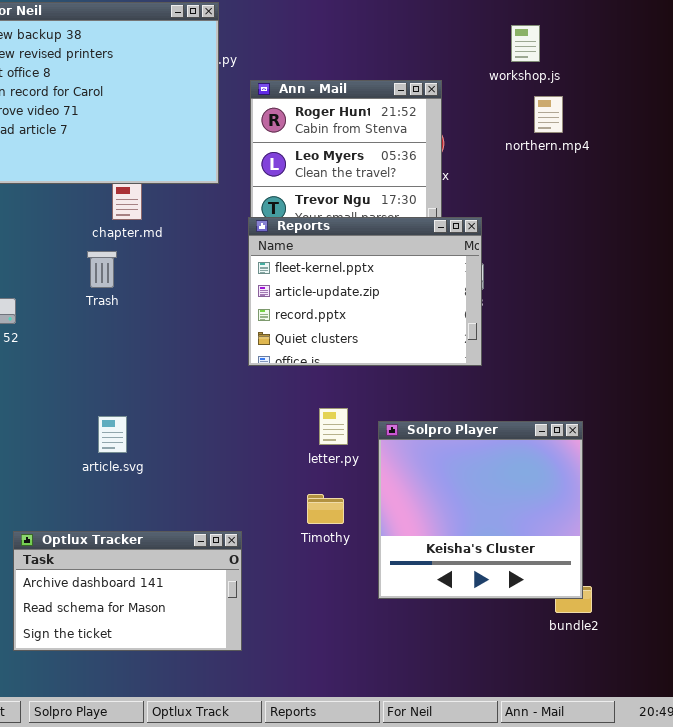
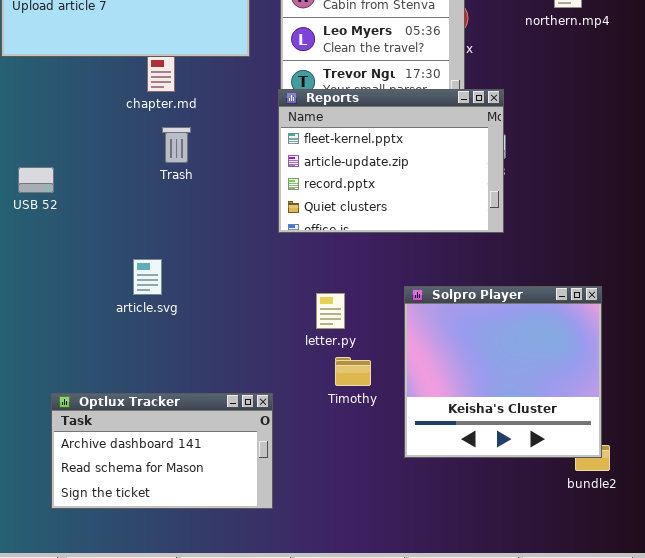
Trash: [87,251,117,288] -> [162,127,191,163], moved
letter.py: [319,408,348,445] -> [316,293,345,329], moved
article.svg: [98,416,127,453] -> [133,259,162,295], moved

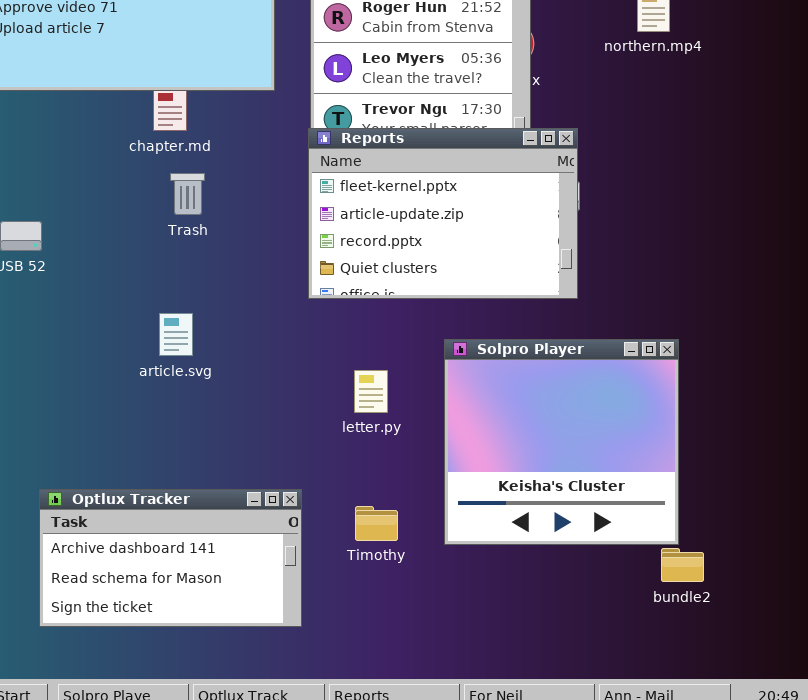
article.svg: [133,259,162,295] -> [159,313,193,356], moved
Solpro Player: [404,286,602,458] -> [444,339,679,545], moved
Timothy: [335,357,371,386] -> [355,506,398,541], moved

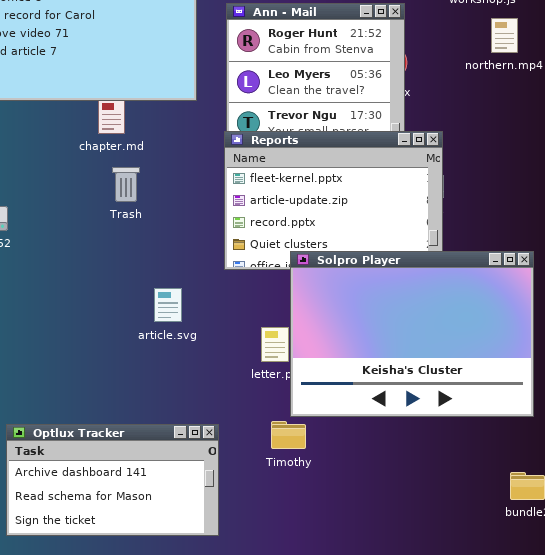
article.svg: [159,313,193,356] -> [154,288,182,322], moved
Solpro Player: [444,339,679,545] -> [290,251,534,417], moved, resized
Timothy: [355,506,398,541] -> [271,421,306,449], moved

